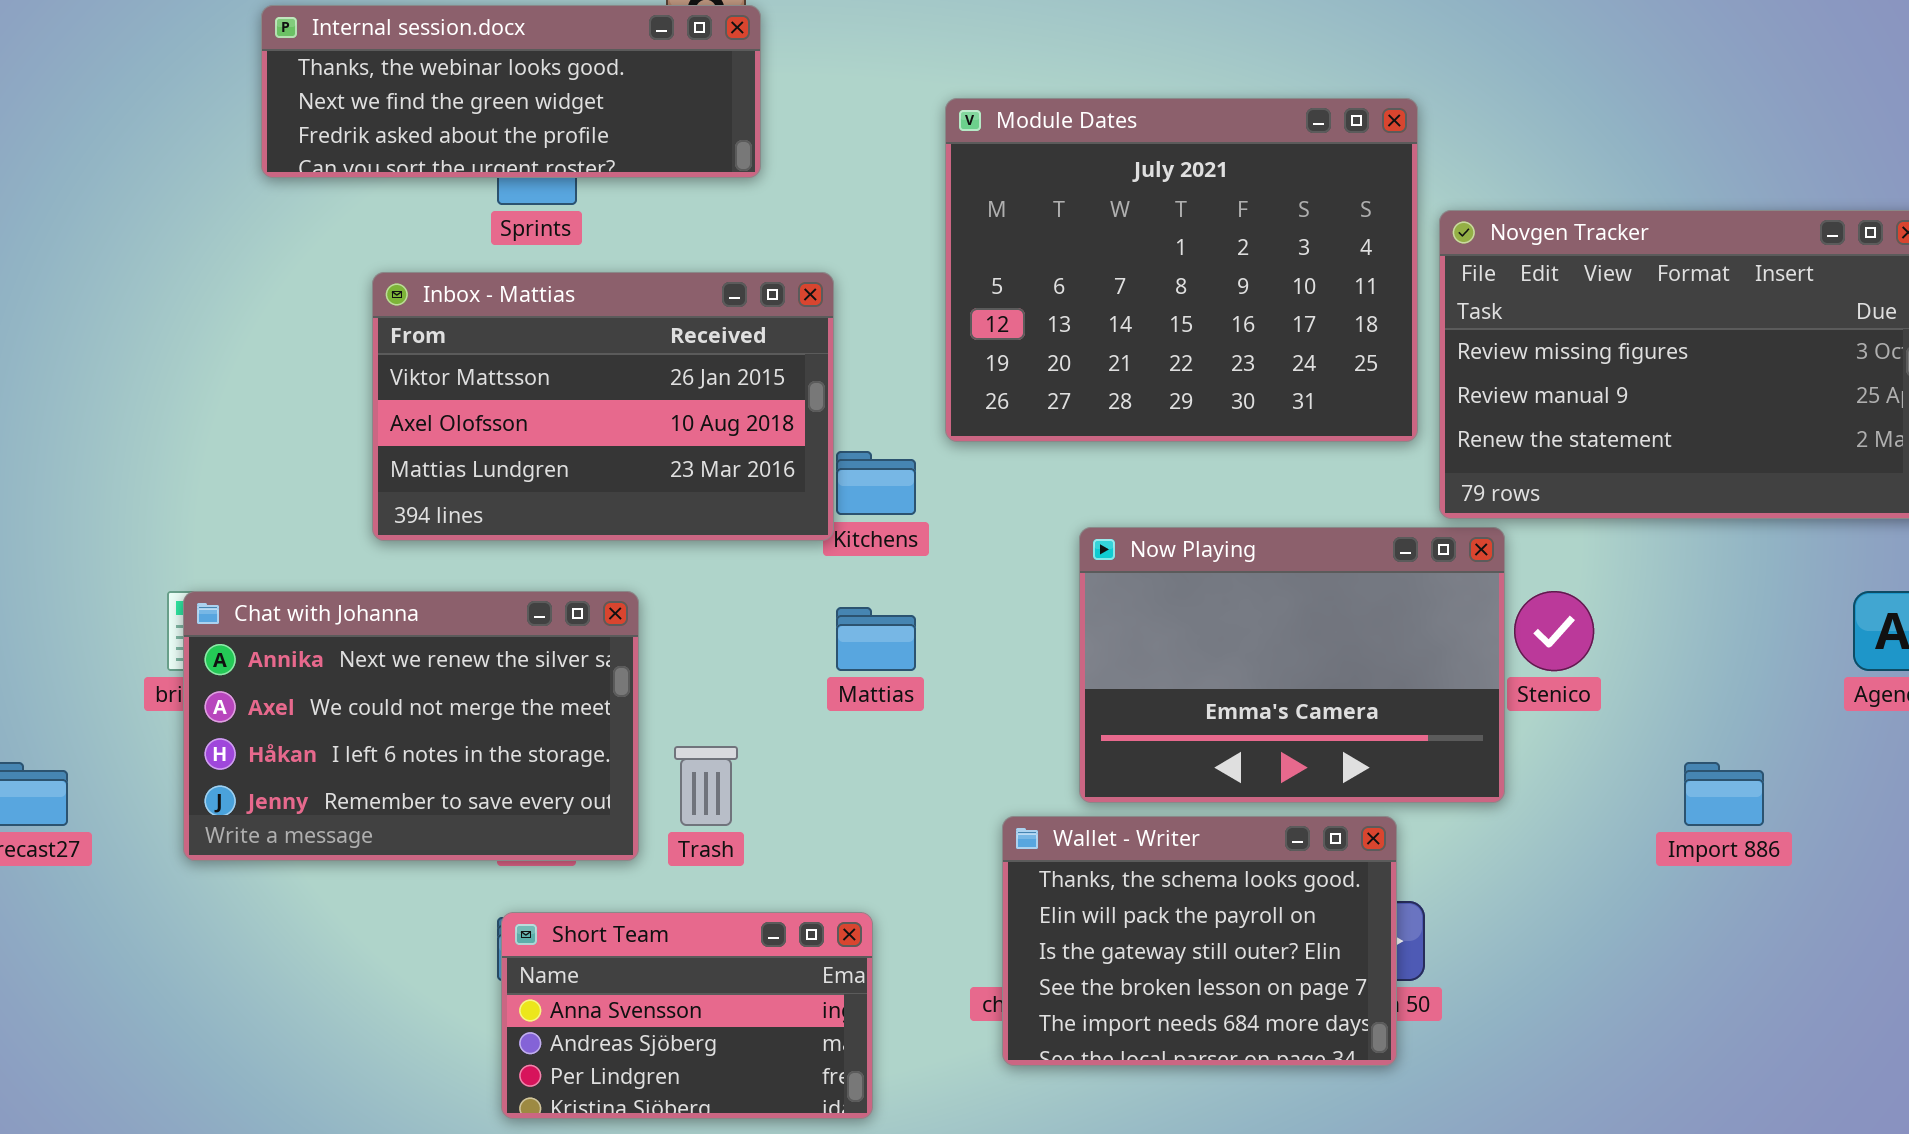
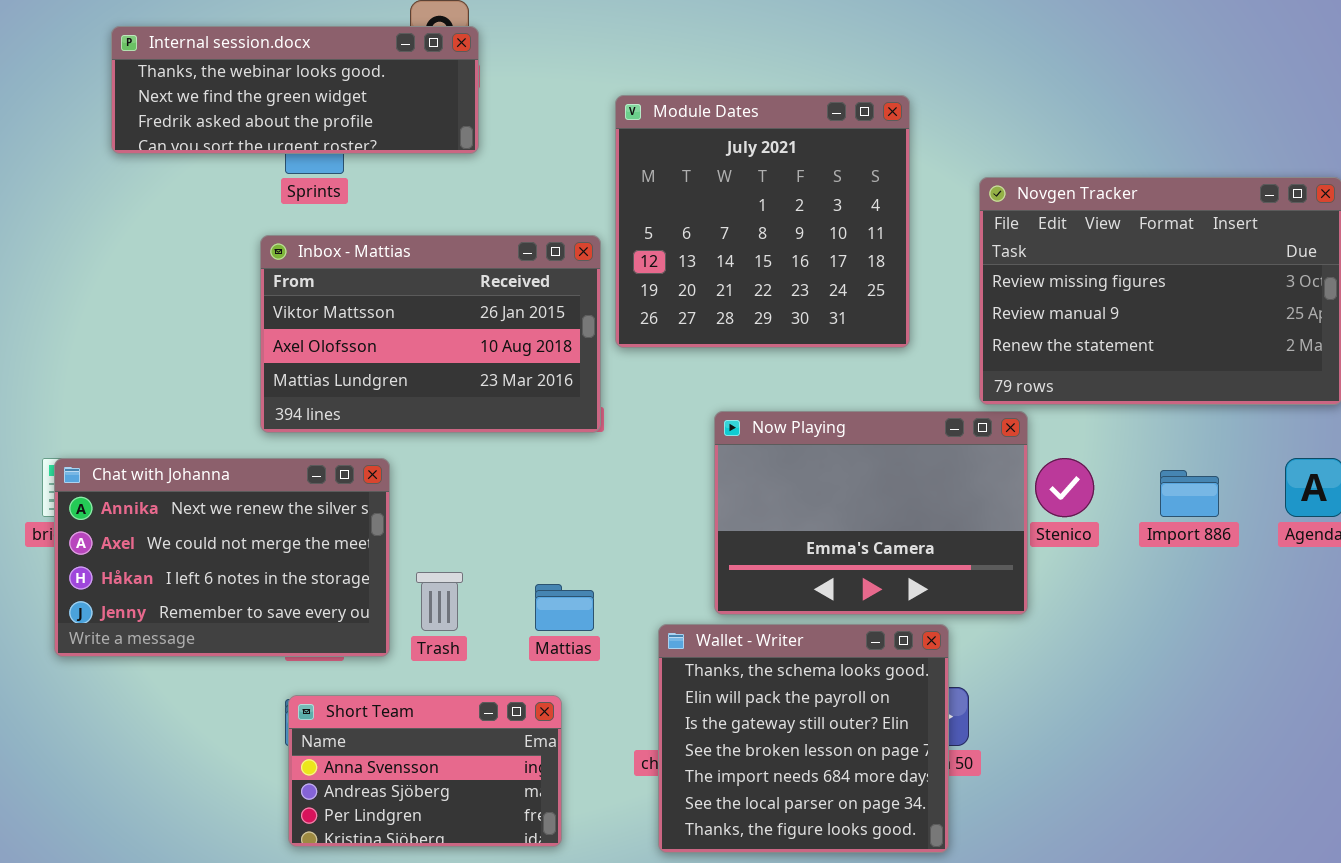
Module Dates: [945,98,1418,442] -> [615,95,910,348], resized
Inbox - Mattias: [372,272,834,541] -> [260,235,601,433], moved
Mattias: [836,607,916,671] -> [535,584,594,631], moved
Import 886: [1684,762,1764,826] -> [1160,470,1219,517], moved
Wallet - Writer: [1002,816,1397,1066] -> [658,624,949,853], resized

